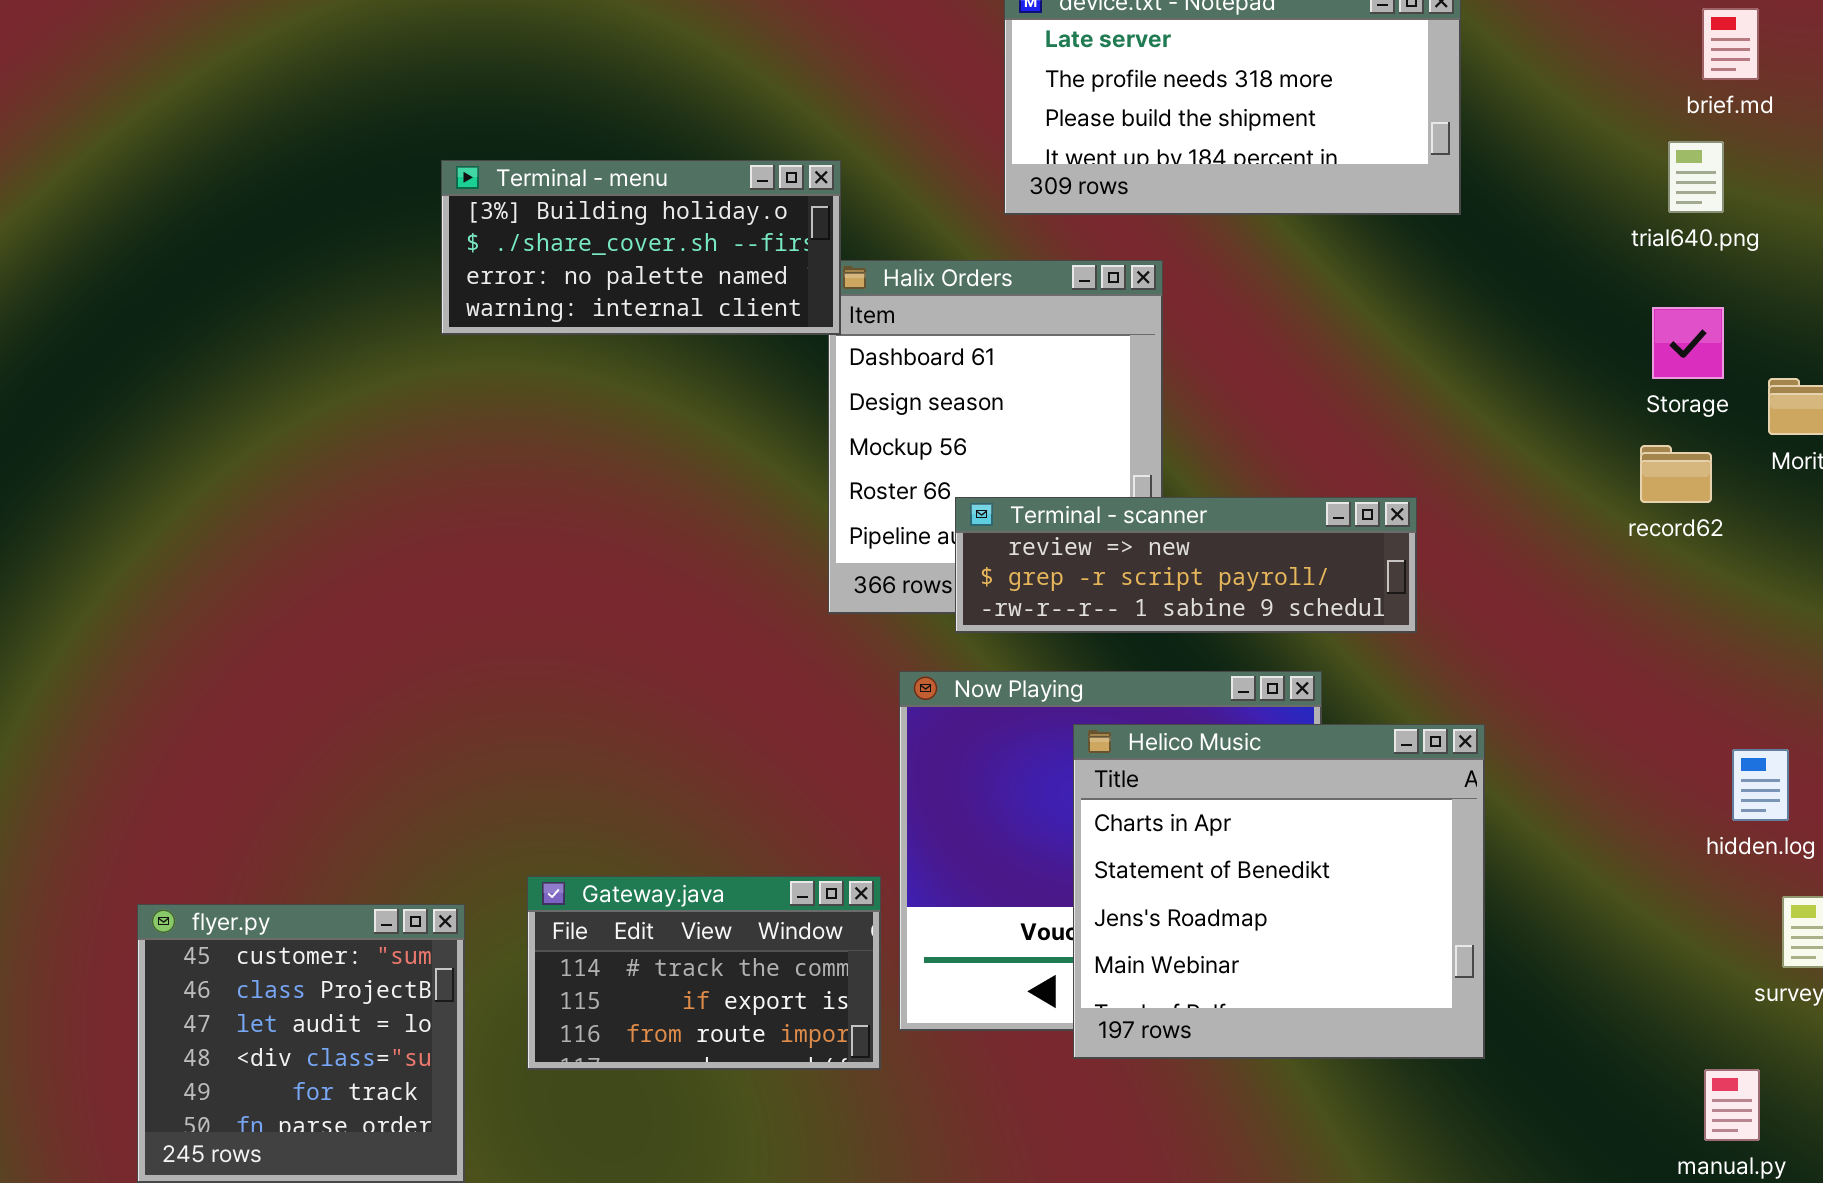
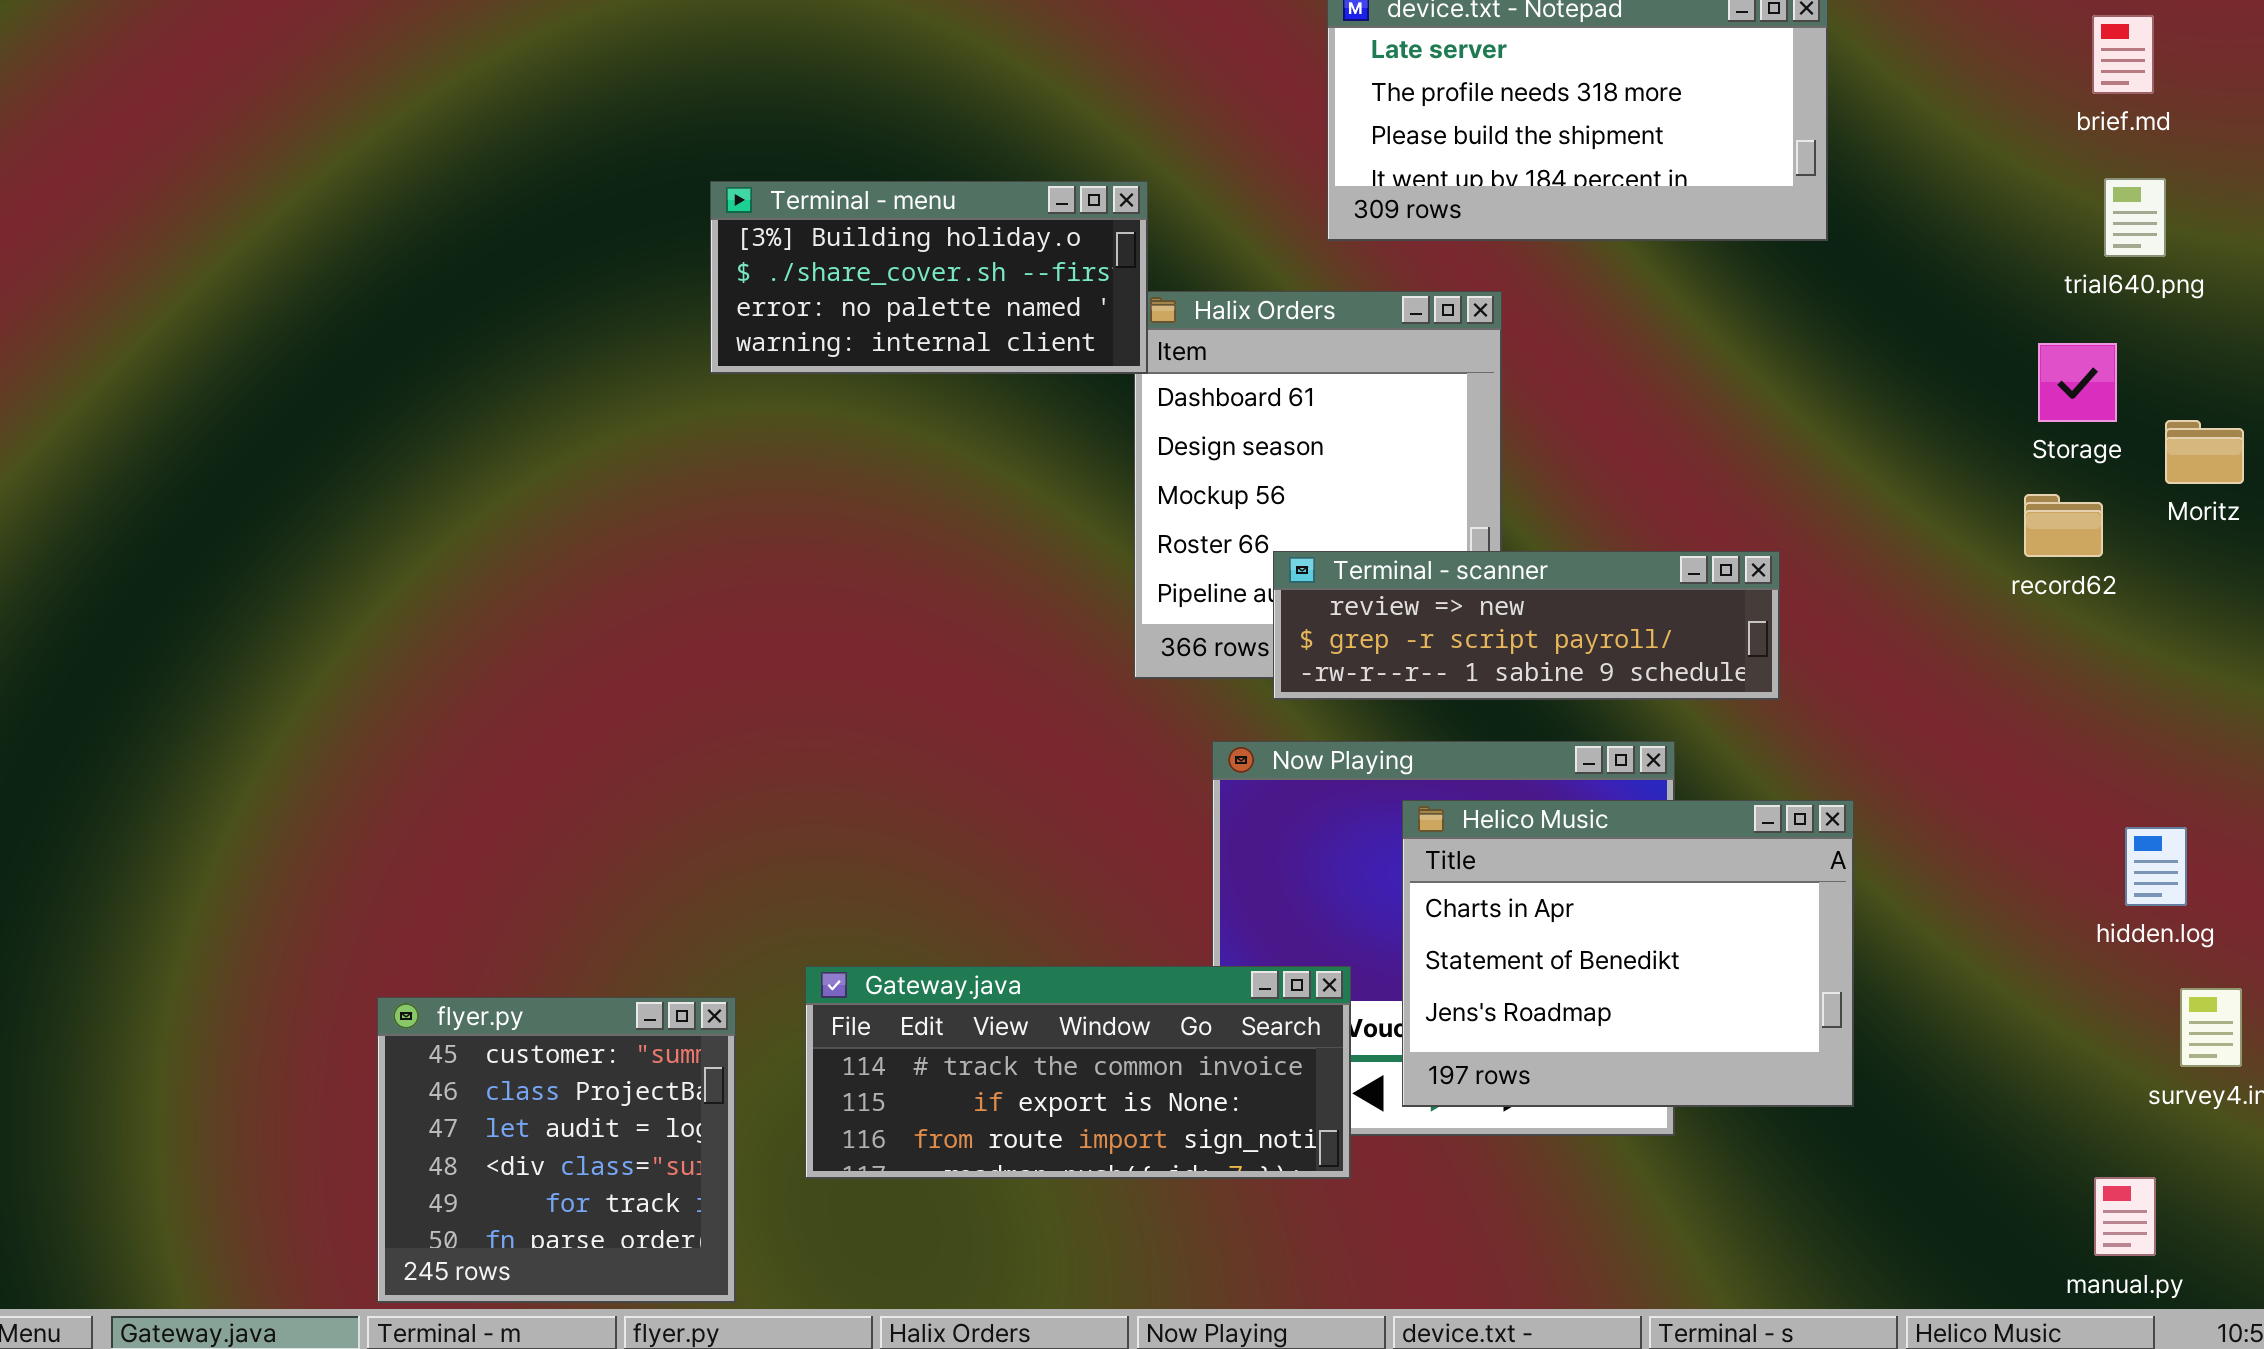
trial640.png: [1668,141,1724,213] -> [2104,178,2166,257], moved
Helico Music: [1073,724,1485,1059] -> [1402,800,1854,1107], resized
Gateway.java: [527,876,881,1070] -> [805,966,1351,1179], resized

